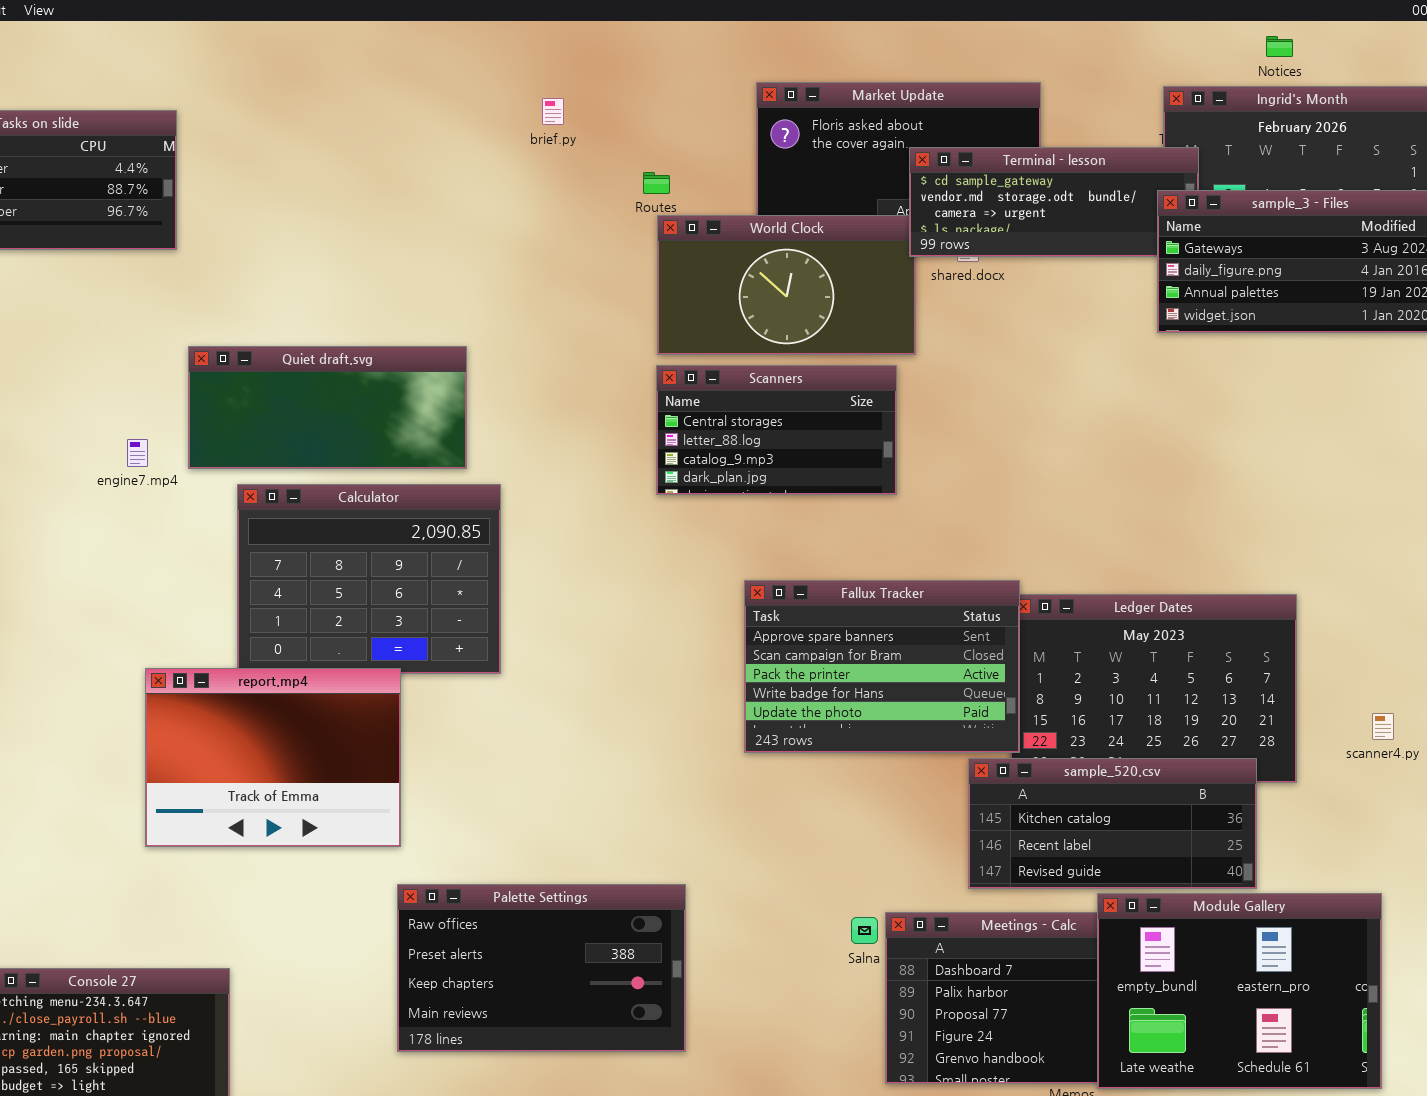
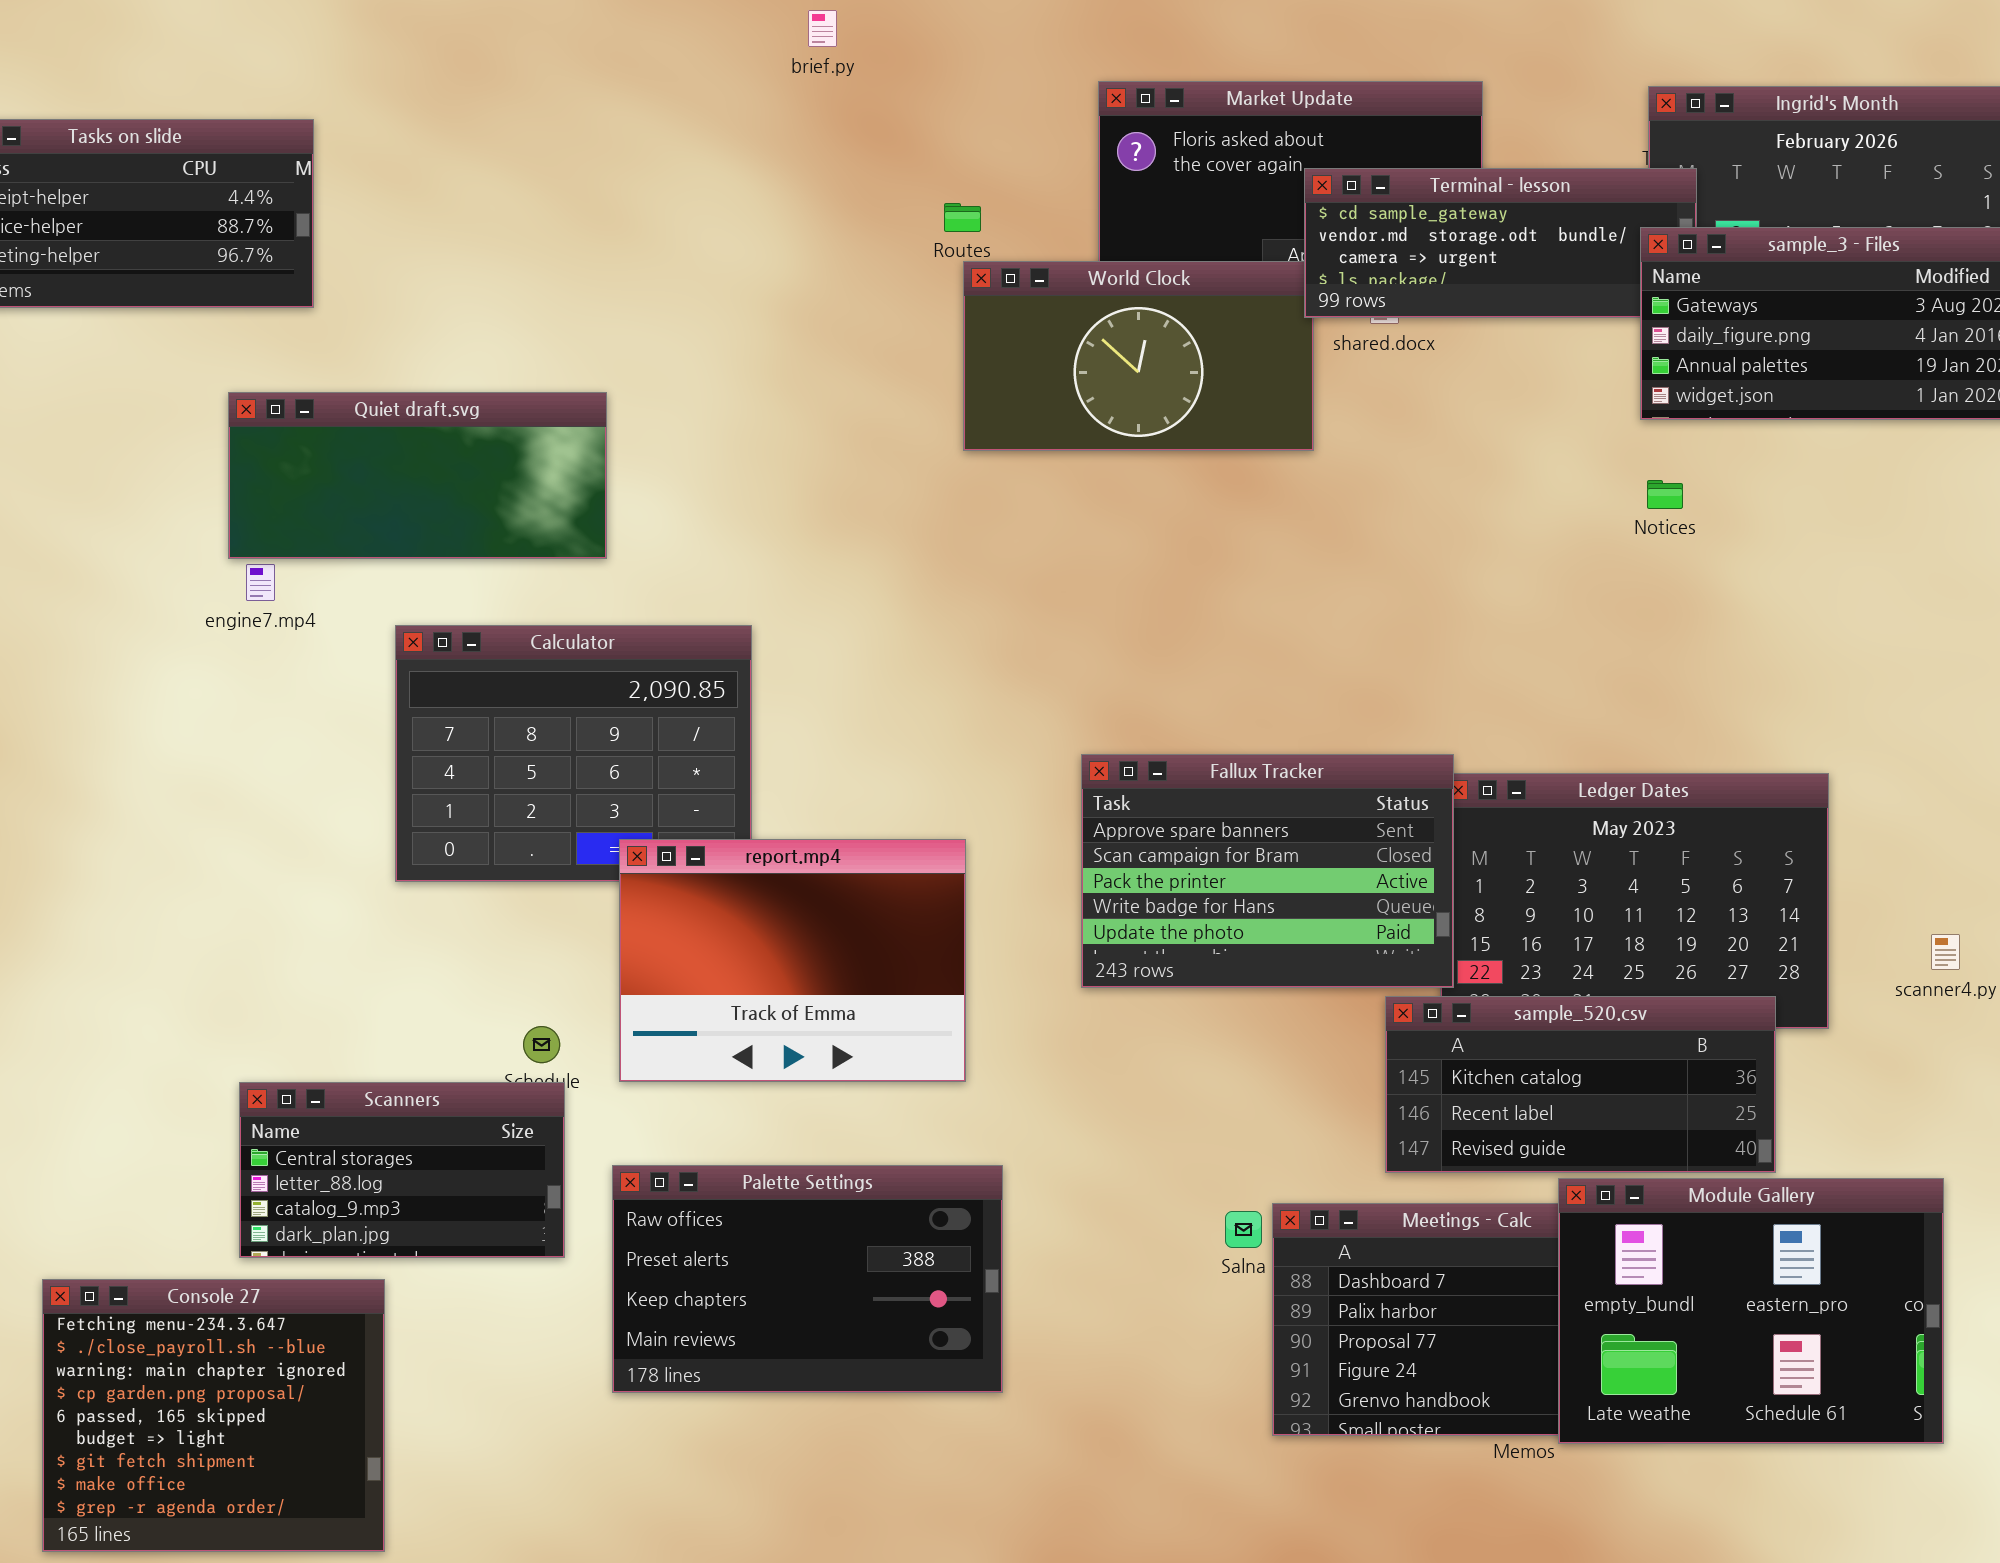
Notices: [1266,36,1293,57] -> [1647,480,1683,509], moved
brief.py: [542,98,564,125] -> [808,10,837,47], moved
Quiet draft.svg: [188,346,467,469] -> [228,392,607,559], moved
Scanners: [656,365,897,495] -> [239,1082,565,1258], moved
report.mp4: [145,668,401,847] -> [619,839,966,1082], moved

